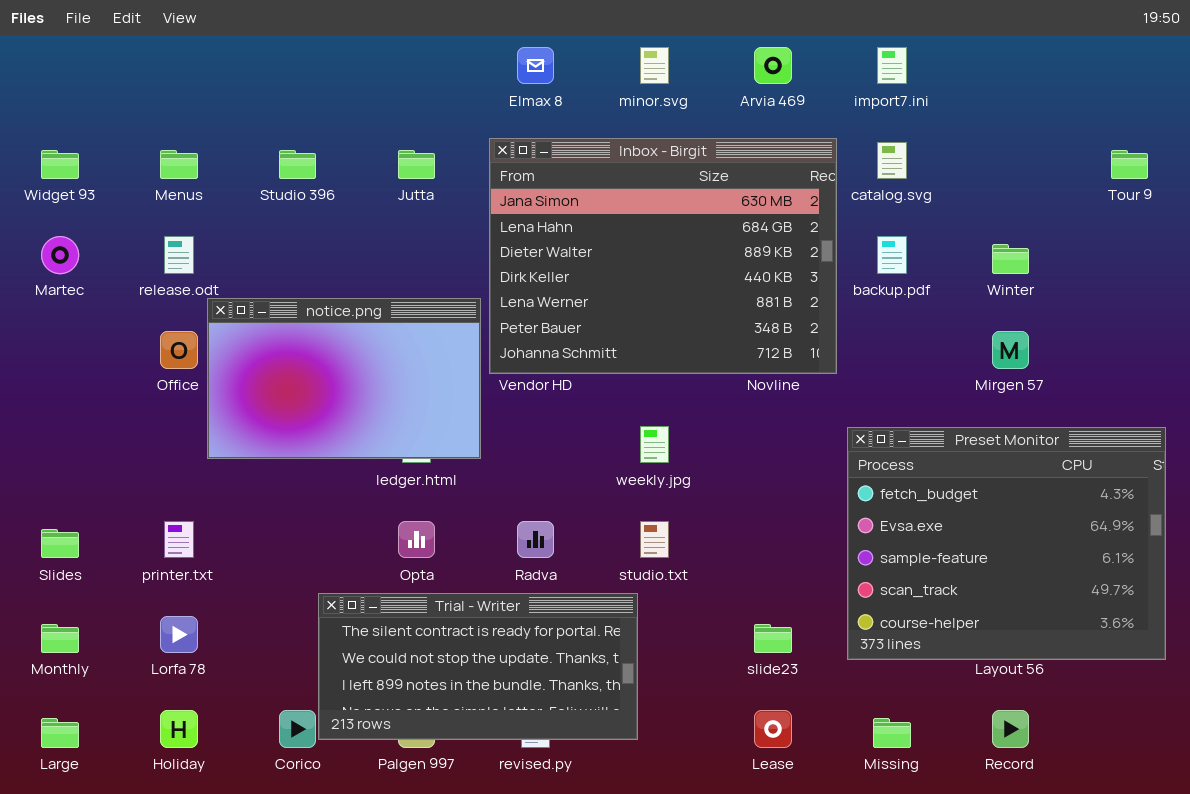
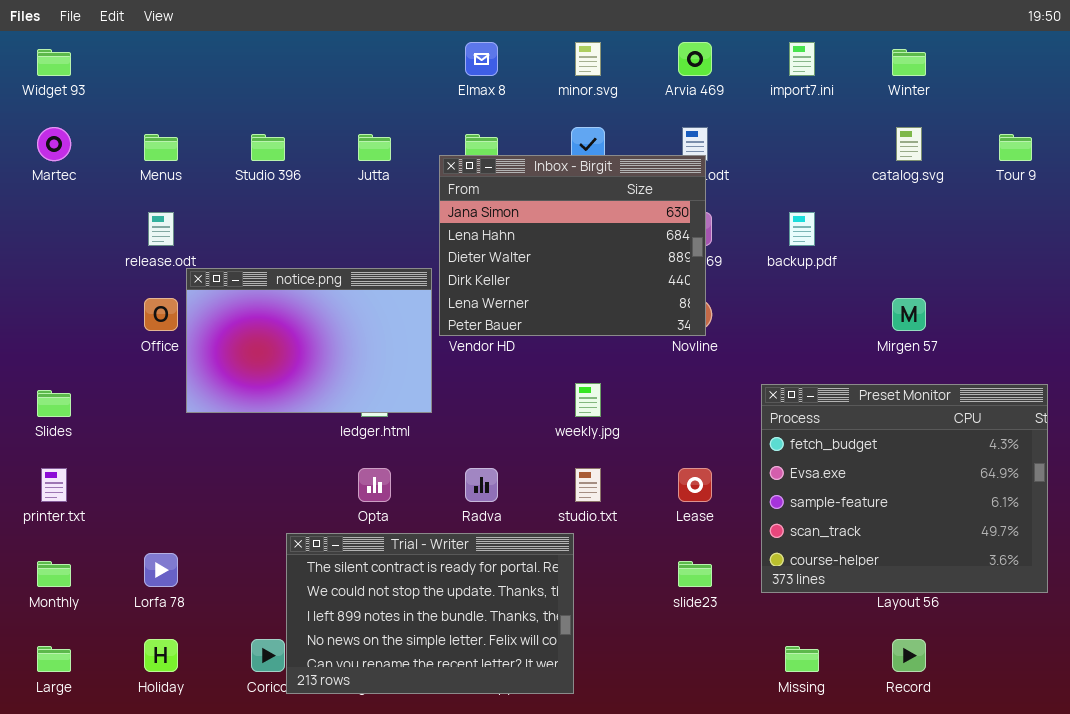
Inbox - Birgit: [489,138,837,374] -> [439,155,706,336], resized
catalog.svg: [877,142,907,179] -> [896,127,922,161], moved
Widget 93: [41,150,79,179] -> [37,49,71,76], moved
Martec: [41,236,79,274] -> [37,127,71,161], moved
Winter: [992,244,1029,274] -> [892,49,926,76], moved
printer.txt: [164,521,194,558] -> [41,468,67,502], moved
Slides: [41,529,79,558] -> [37,390,71,417], moved
Trial - Writer: [318,593,638,740] -> [286,533,574,694], resized
Lease: [754,710,792,748] -> [678,468,712,502], moved

